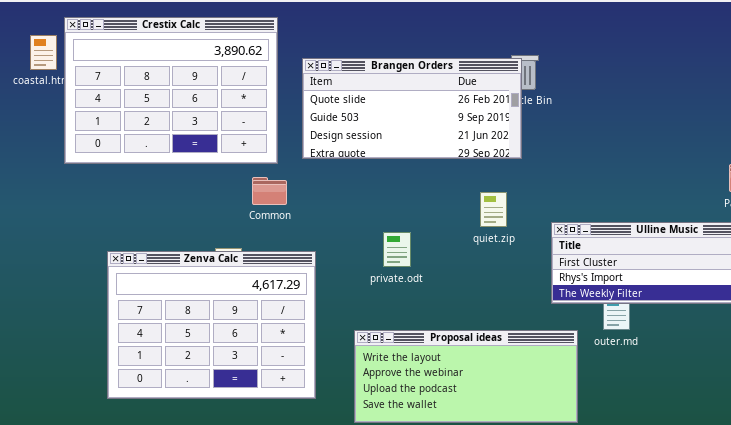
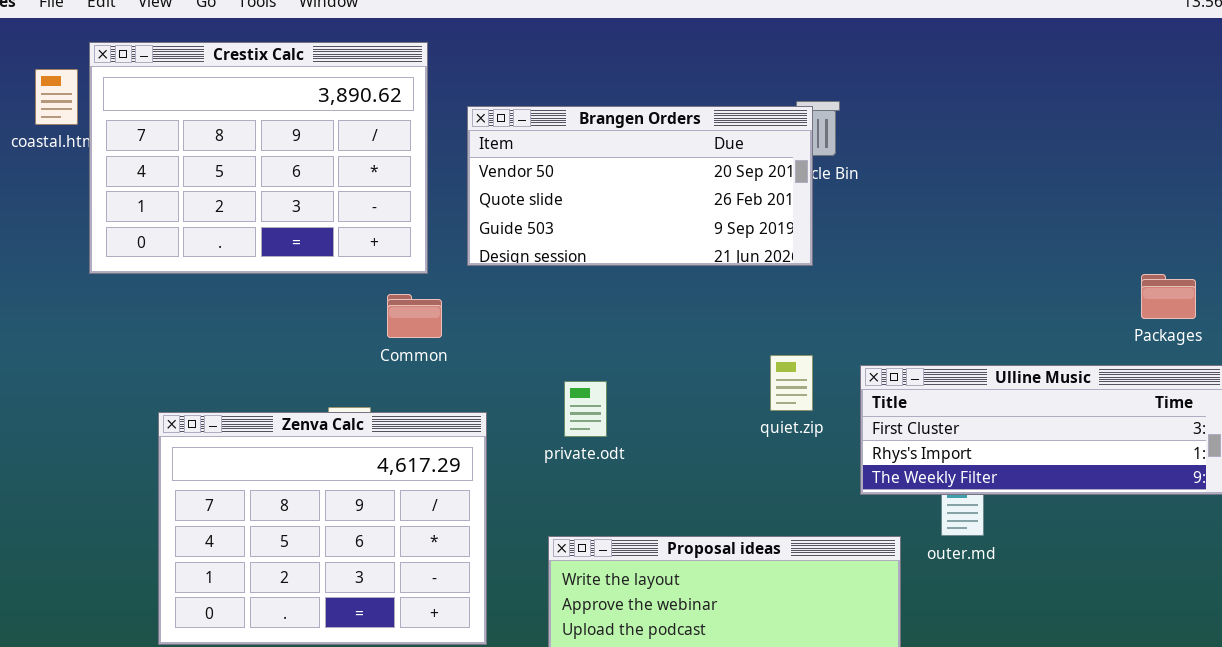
Brangen Orders: [302,58,522,159] -> [467,106,813,266], scrolled up 1 row
quiet.zip: [480,192,507,227] -> [770,355,813,411], moved
private.odt: [383,232,411,267] -> [564,381,607,437], moved

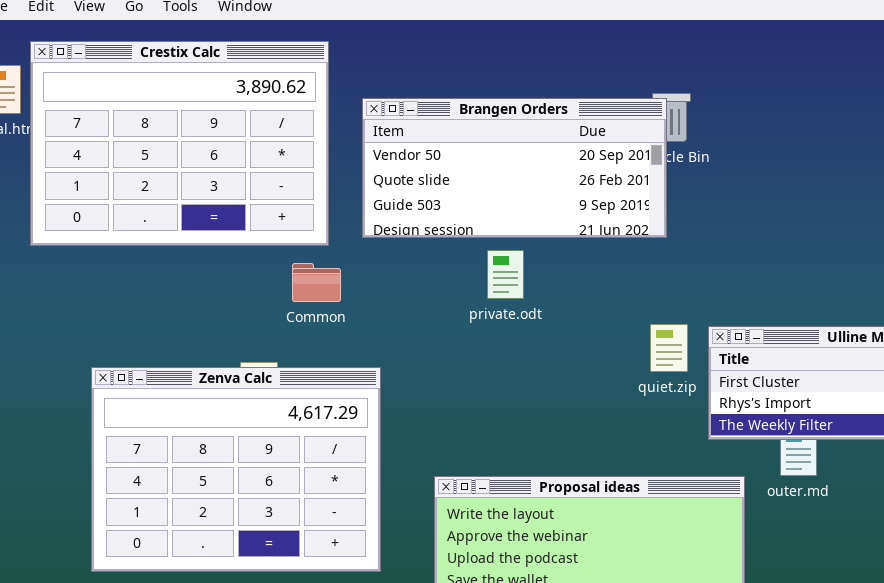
quiet.zip: [770,355,813,411] -> [650,324,688,372], moved
private.odt: [564,381,607,437] -> [487,250,524,299], moved

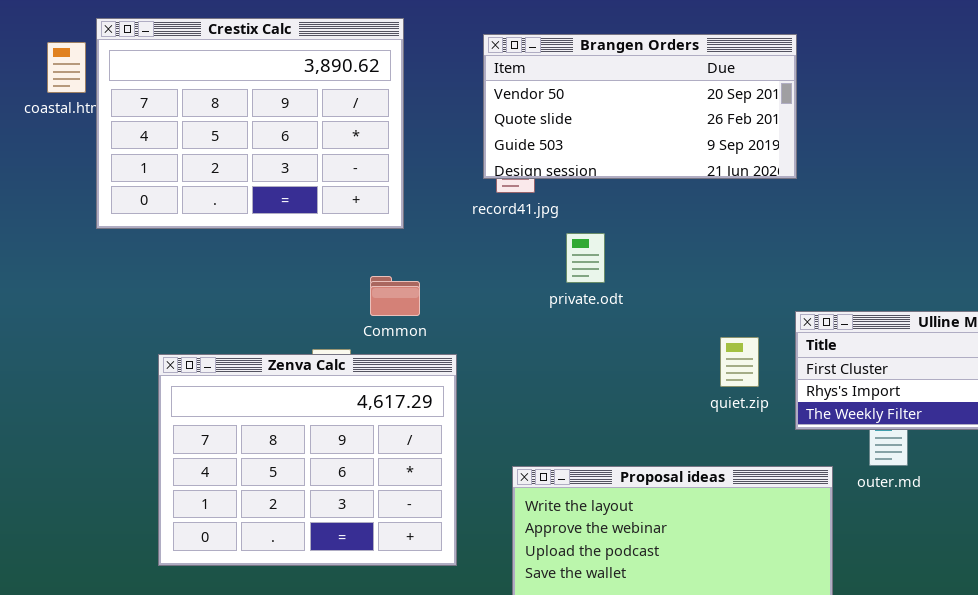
Brangen Orders: [362,98,667,238] -> [483,34,797,179], moved
Common: [292,263,341,302] -> [370,276,420,316], moved
quiet.zip: [650,324,688,372] -> [720,337,759,387], moved

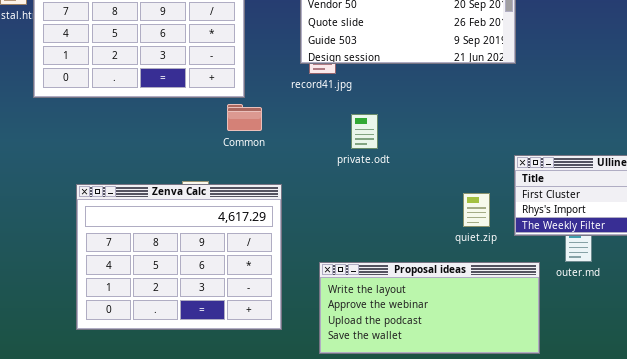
private.odt: [566,233,605,283] -> [351,114,378,149], moved
Common: [370,276,420,316] -> [227,104,262,131], moved
quiet.zip: [720,337,759,387] -> [463,193,490,227], moved

